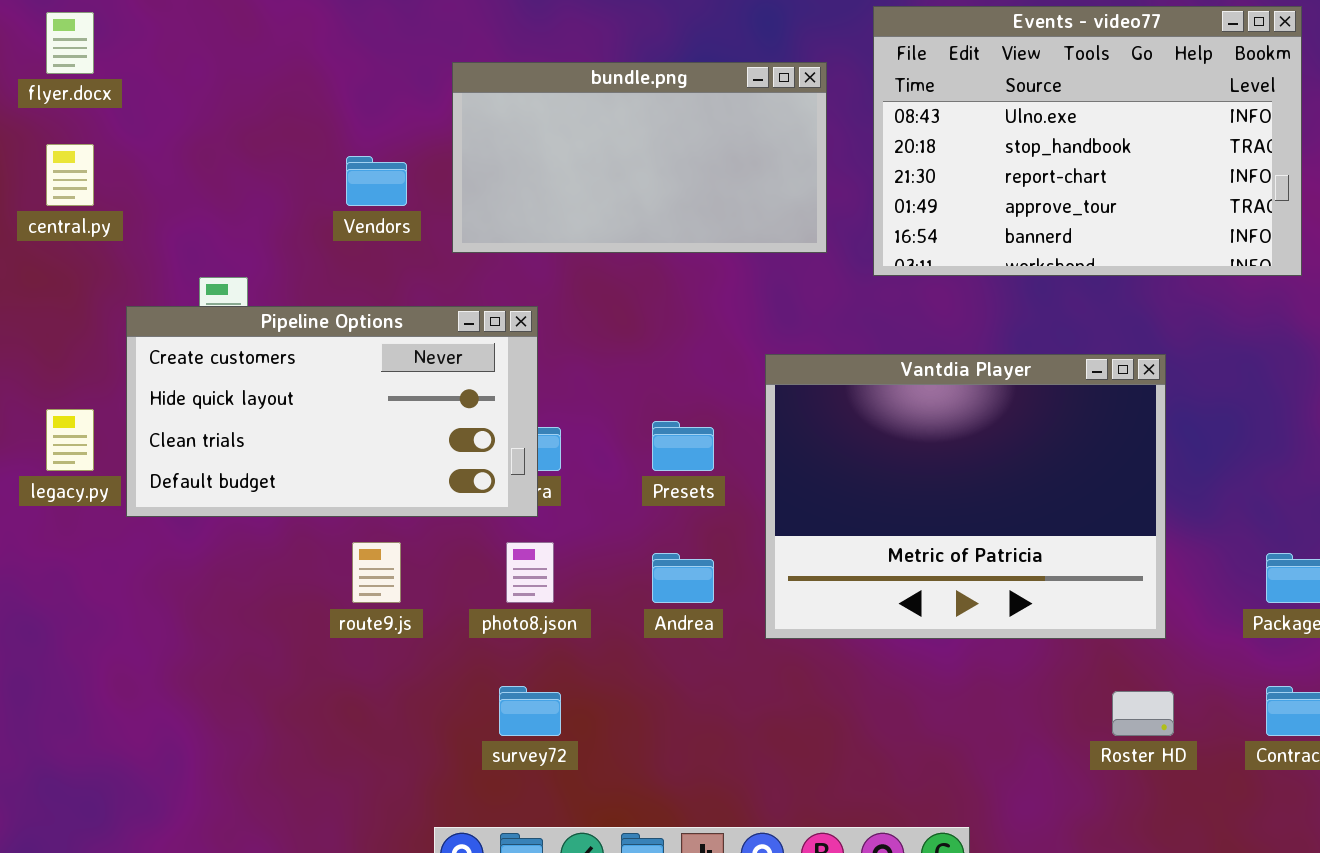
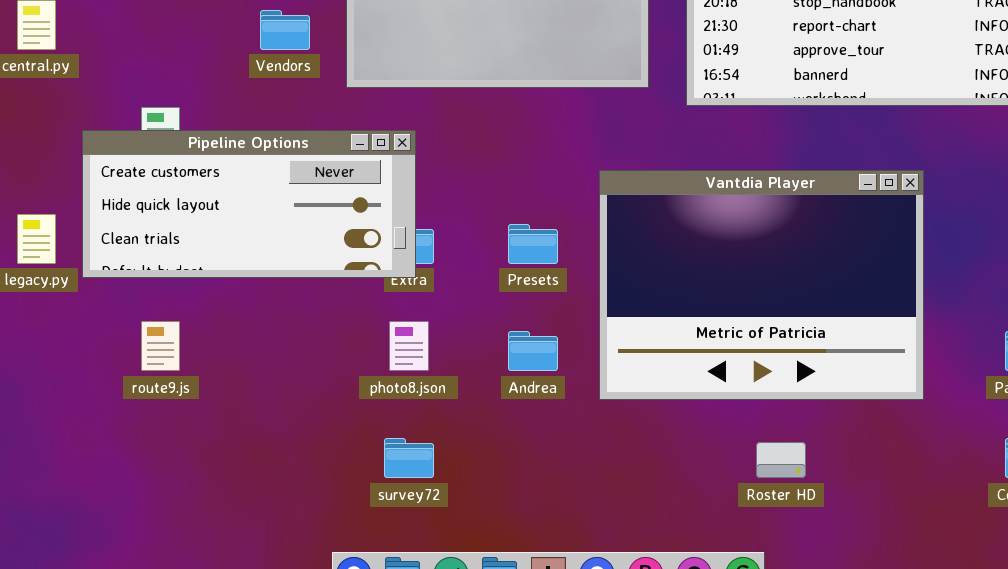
Pipeline Options: [126,306,538,517] -> [82,130,416,278], resized
route9.js: [352,542,401,603] -> [141,321,180,371], moved
Roster HD: [1112,691,1174,736] -> [756,442,806,478], moved

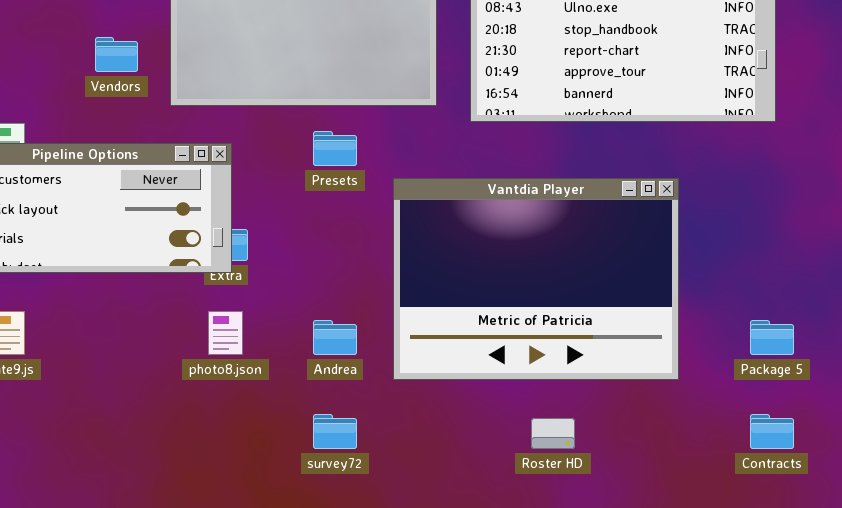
Presets: [508,224,558,264] -> [313,131,357,166], moved
survey72: [384,438,434,478] -> [313,414,357,449], moved

